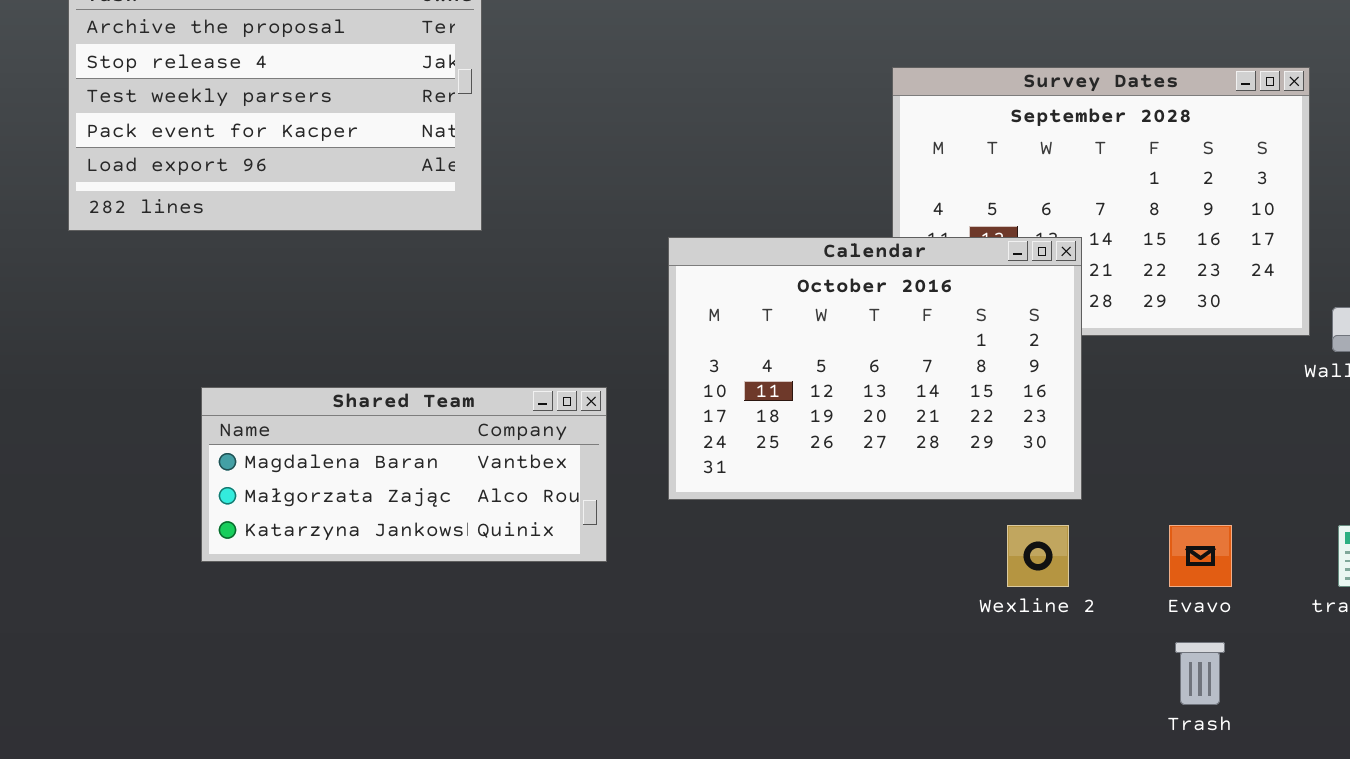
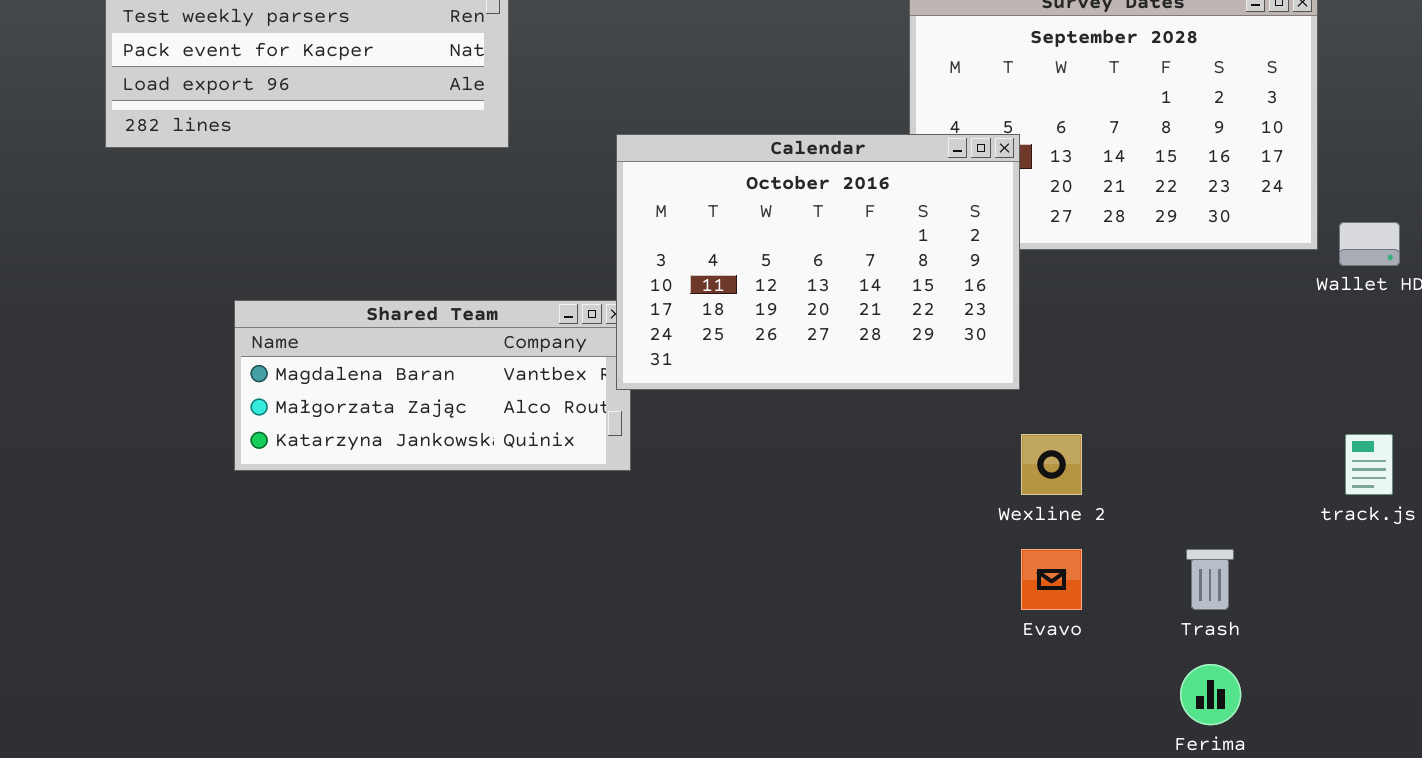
Calendar: [668,237,1082,500] -> [616,134,1020,390], moved
Evavo: [1169,525,1232,587] -> [1021,549,1082,610], moved

